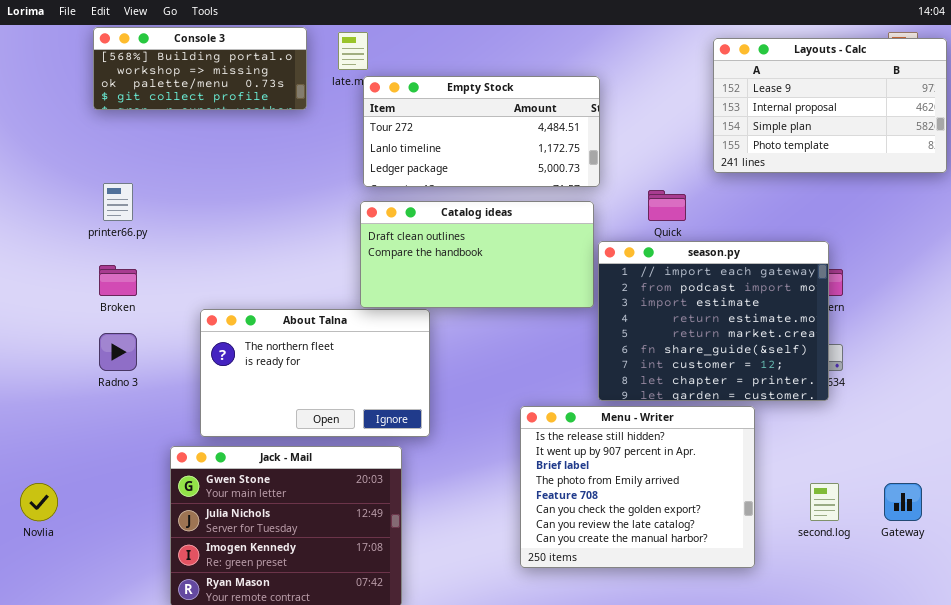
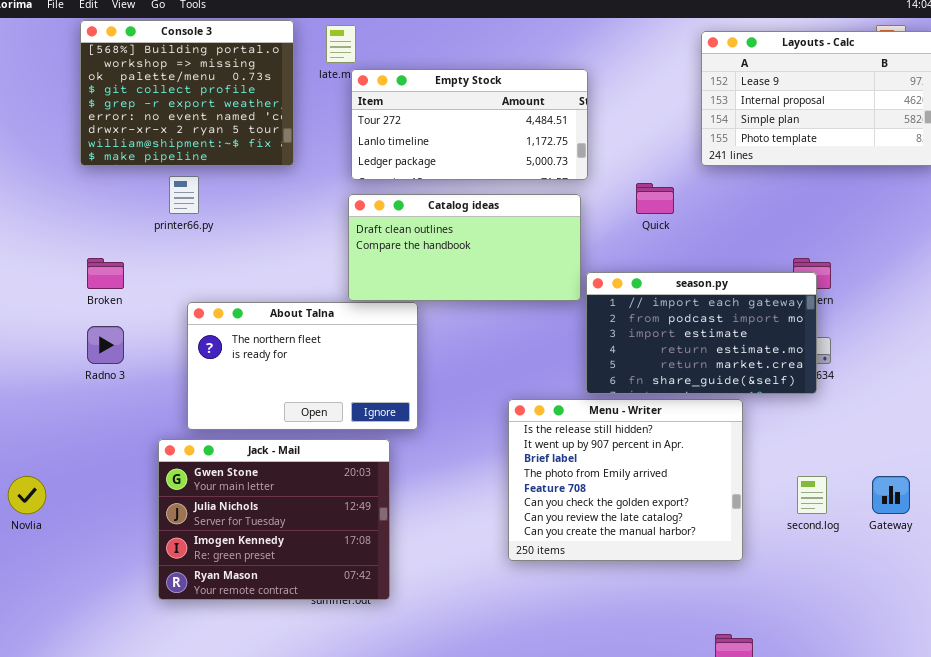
Console 3: [93,27,307,110] -> [80,20,294,166], resized
printer66.py: [103,183,133,221] -> [169,176,199,214], moved
season.py: [598,241,829,401] -> [586,272,817,394], resized

